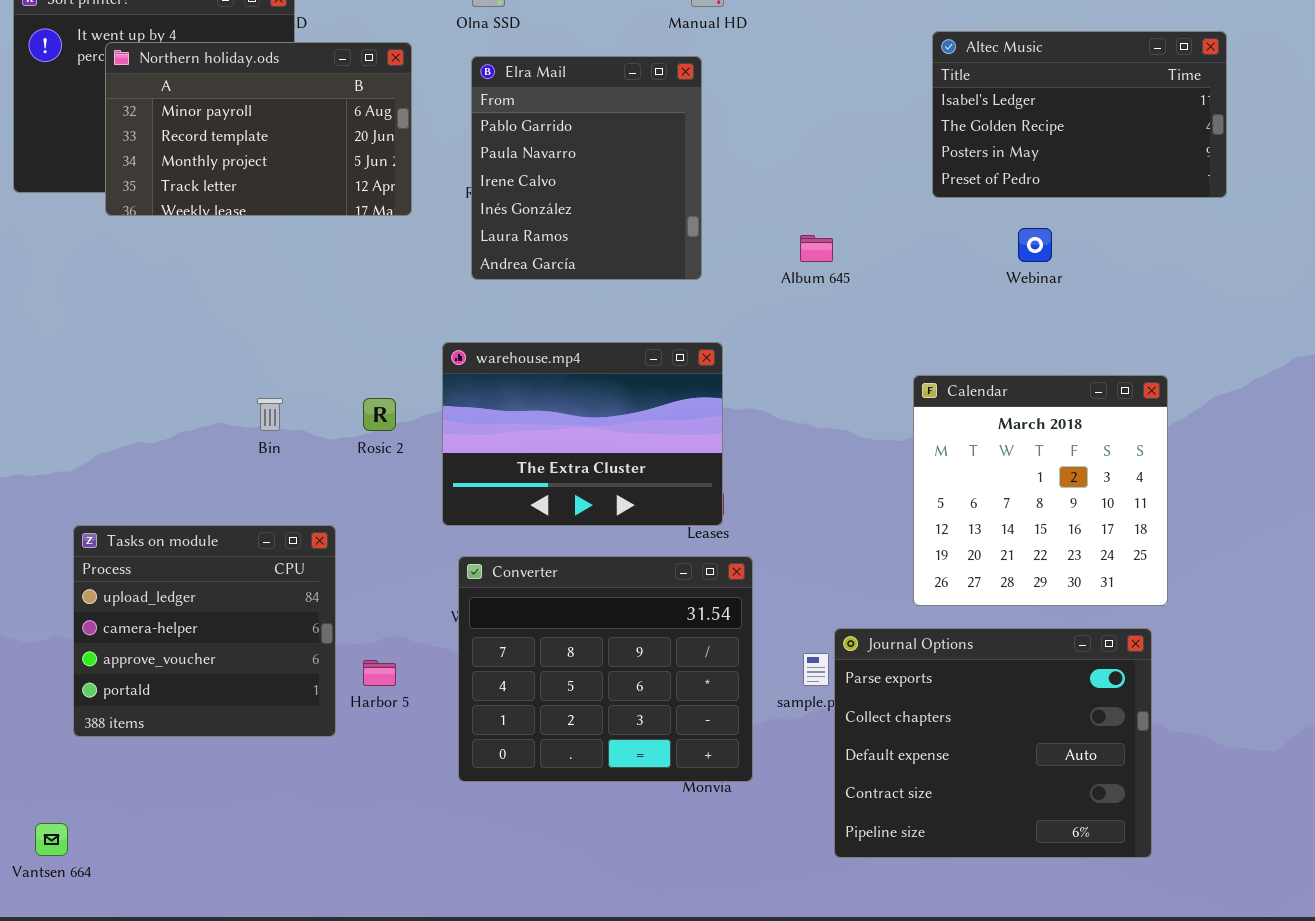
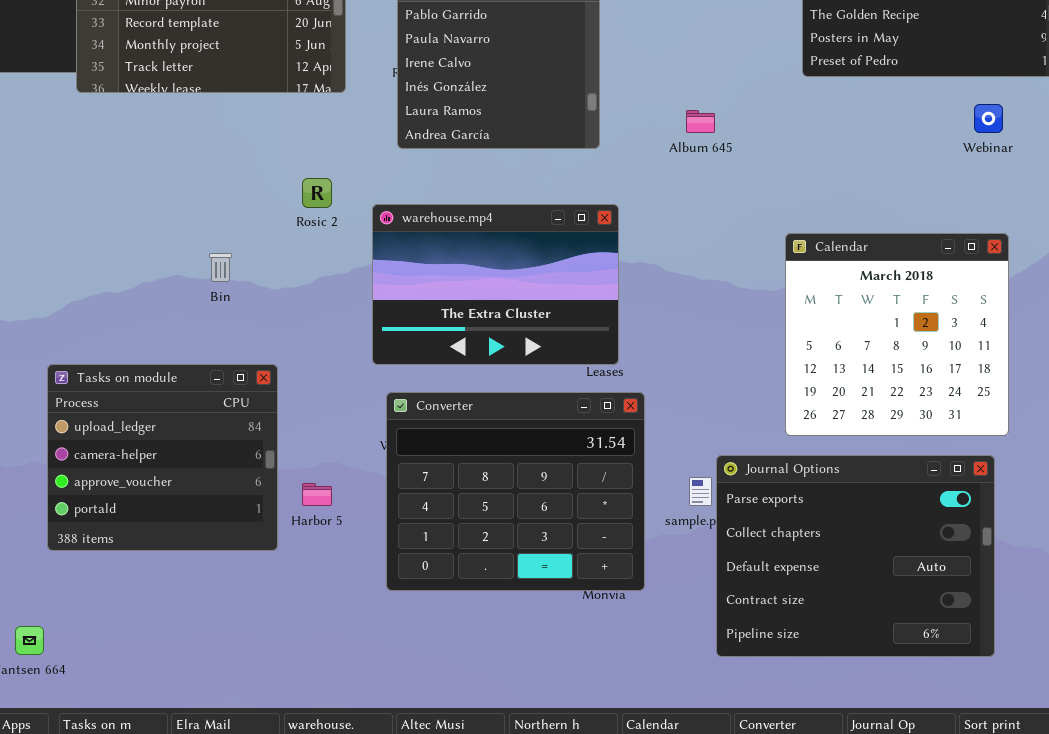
Webinar: [1018,228,1052,262] -> [974,104,1003,133], moved
Rosic 2: [363,398,396,431] -> [302,178,332,208], moved

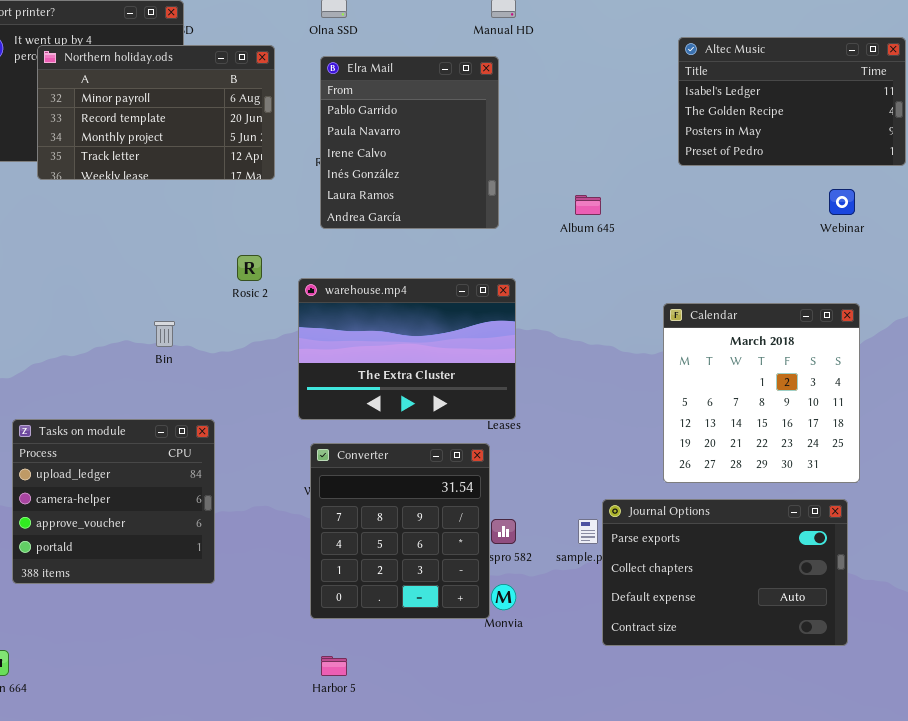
Converter: [386,392,645,591] -> [310,443,490,619], resized
Journal Options: [716,455,995,657] -> [602,499,848,646], resized
Harbor 5: [302,483,332,506] -> [321,656,347,676], moved

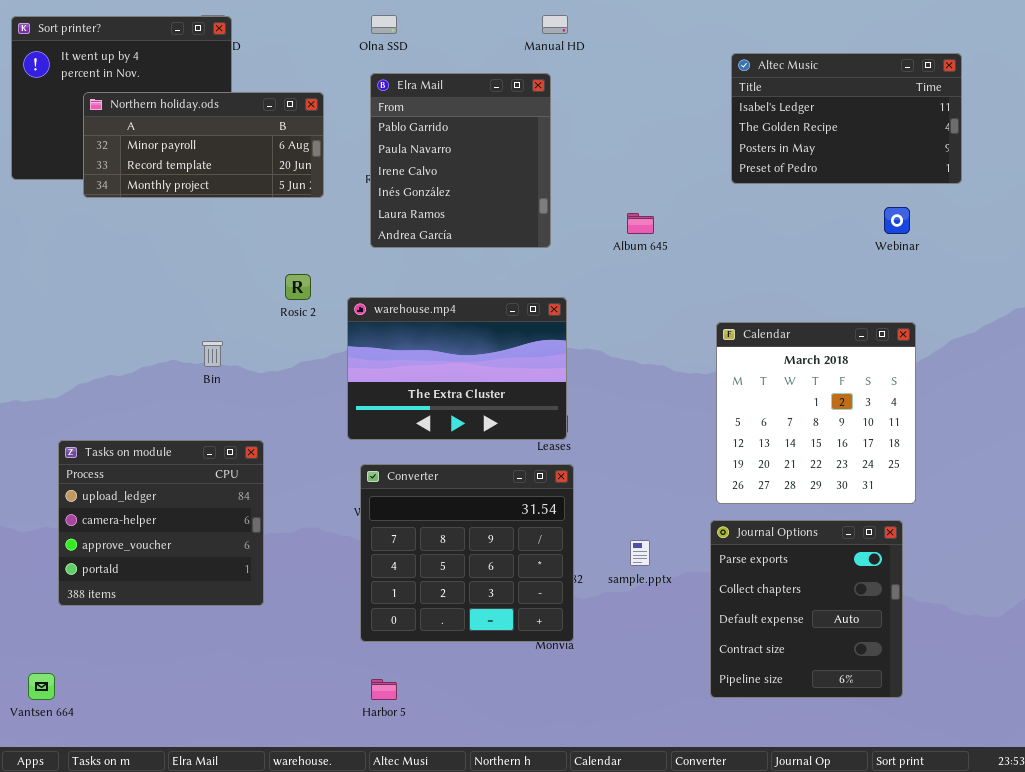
Northern holiday.ods: [37,45,275,180] -> [83,92,324,198], resized
Converter: [310,443,490,619] -> [360,464,574,642], resized
Journal Options: [602,499,848,646] -> [710,520,903,698], resized

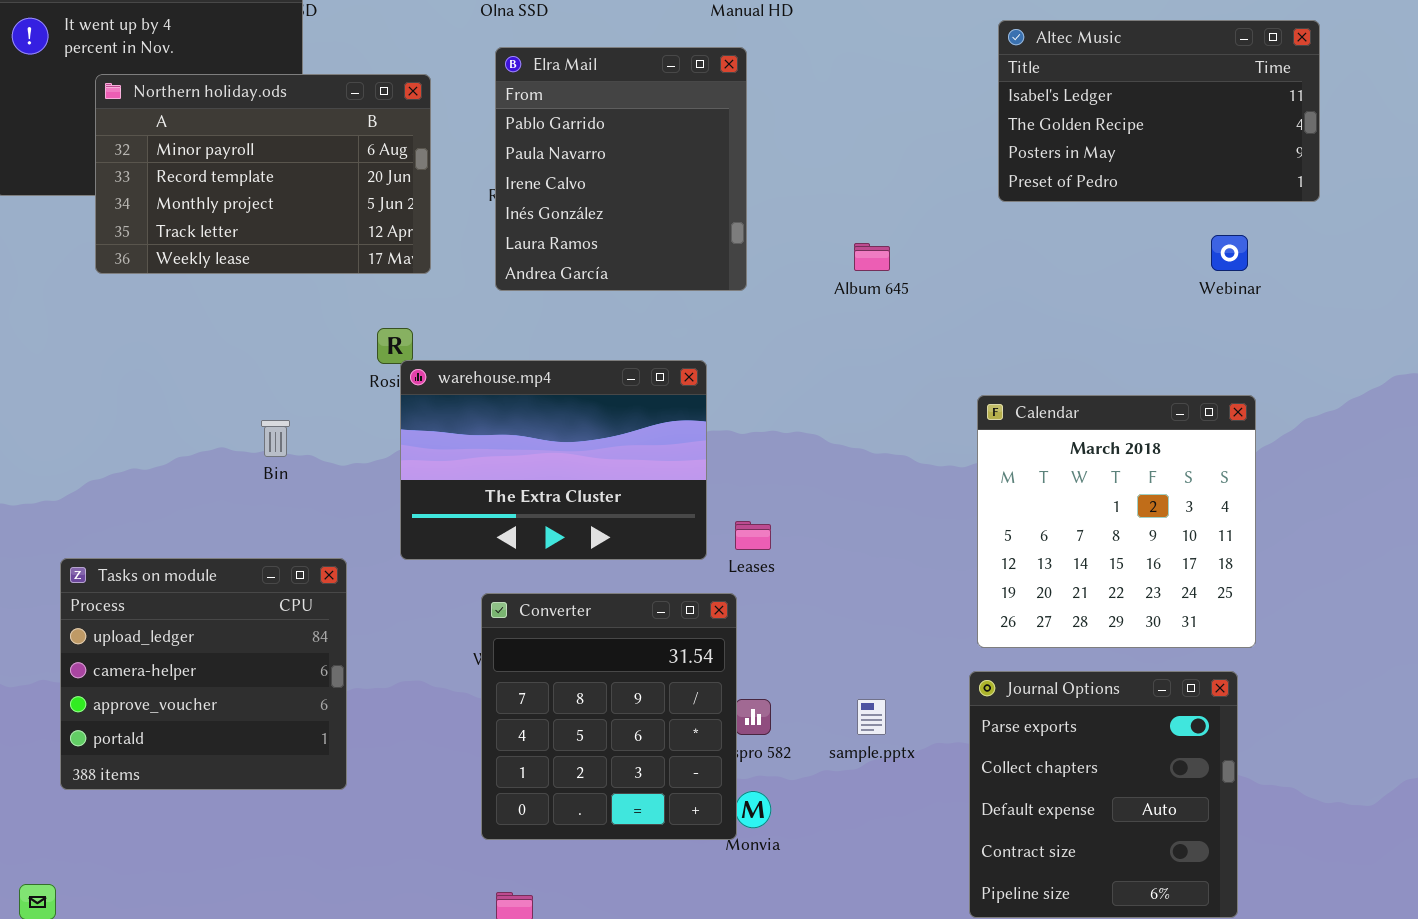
Northern holiday.ods: [83,92,324,198] -> [95,74,431,274], resized
warehouse.mp4: [347,297,567,440] -> [400,360,707,560], moved
Converter: [360,464,574,642] -> [481,593,737,840], resized

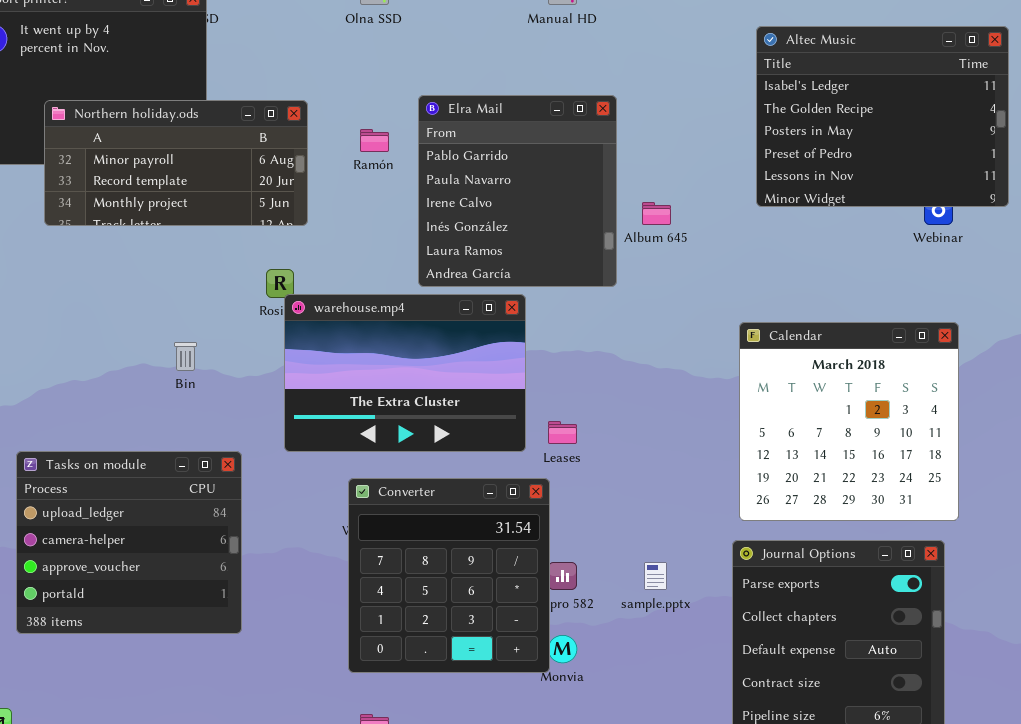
Altec Music: [998,20,1320,202] -> [756,26,1009,207], resized
Elra Mail: [495,47,747,291] -> [418,95,617,287], moved
Northern holiday.ods: [95,74,431,274] -> [44,100,308,226], resized

